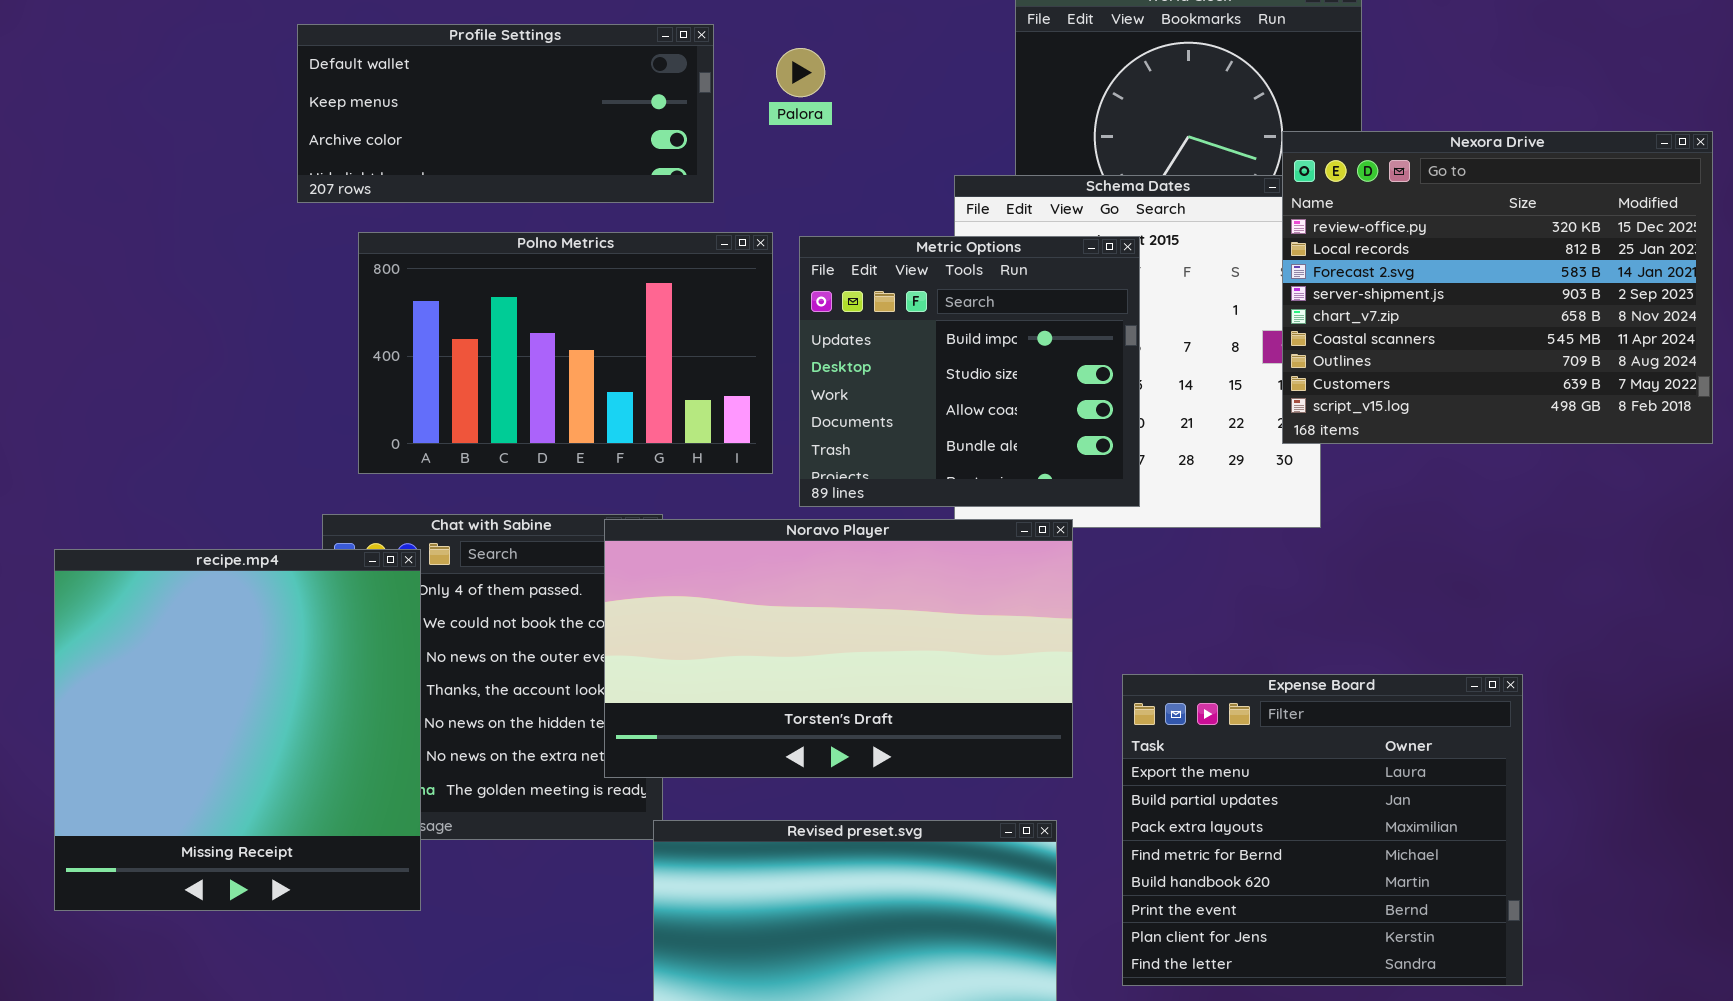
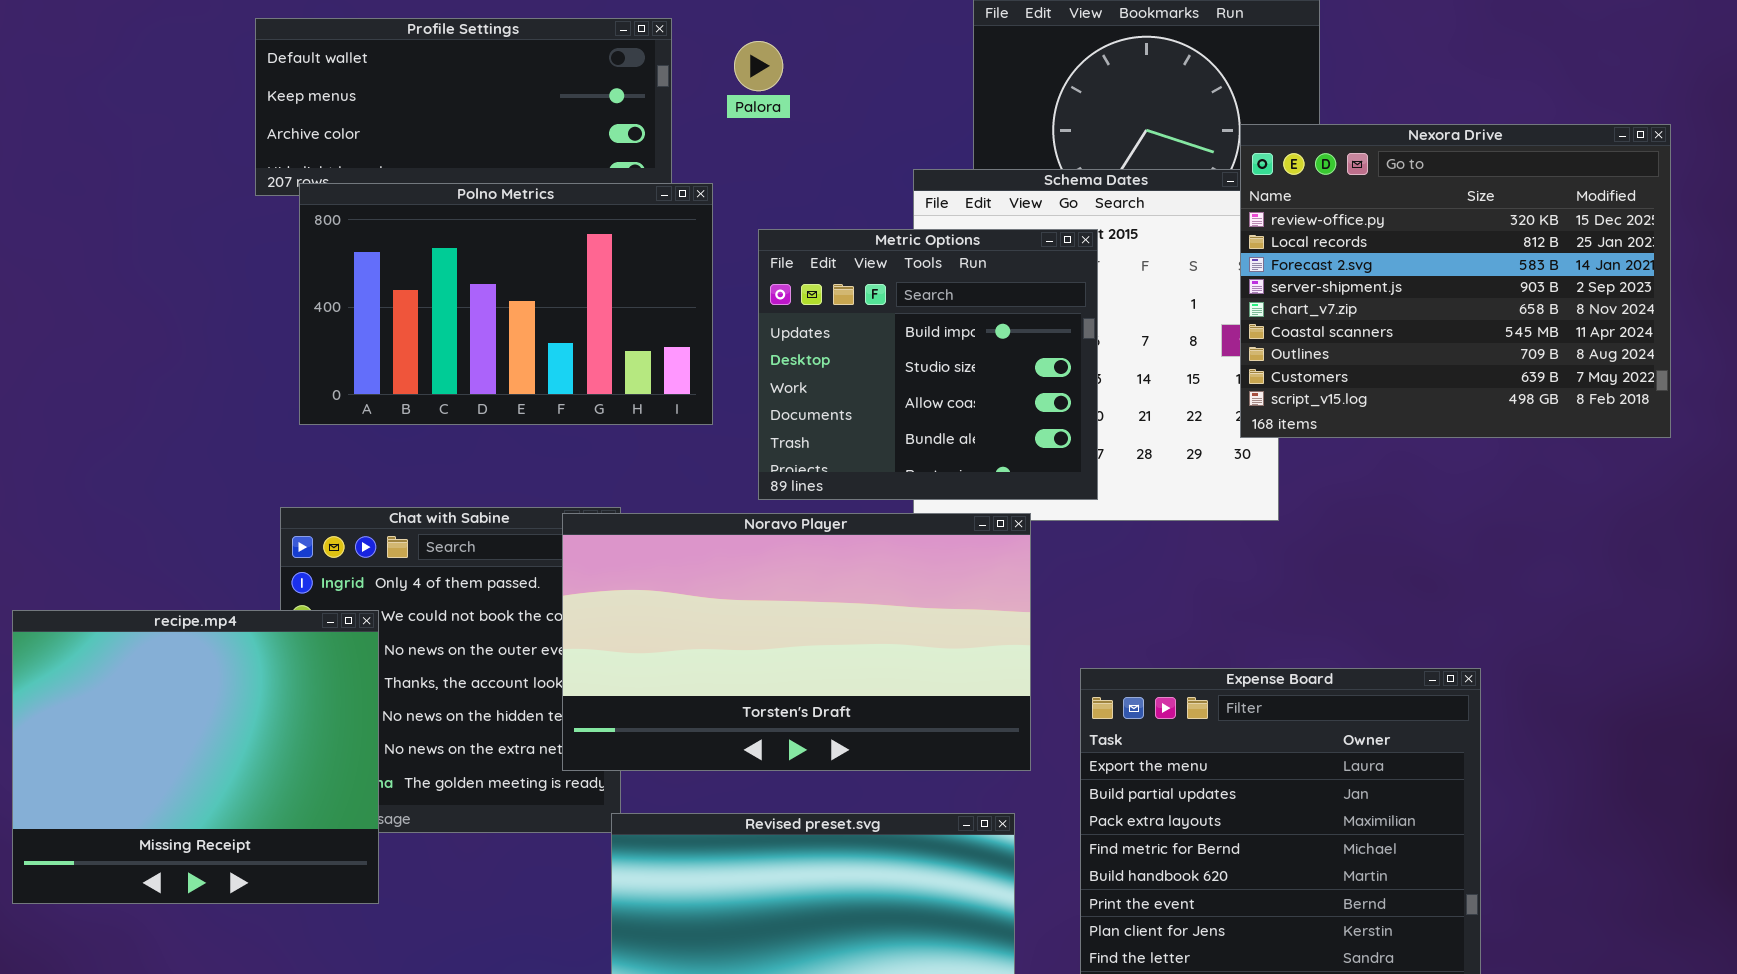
Polno Metrics: [358,232,773,474] -> [299,183,713,425], moved
recipe.mp4: [54,549,421,911] -> [12,610,379,904], resized

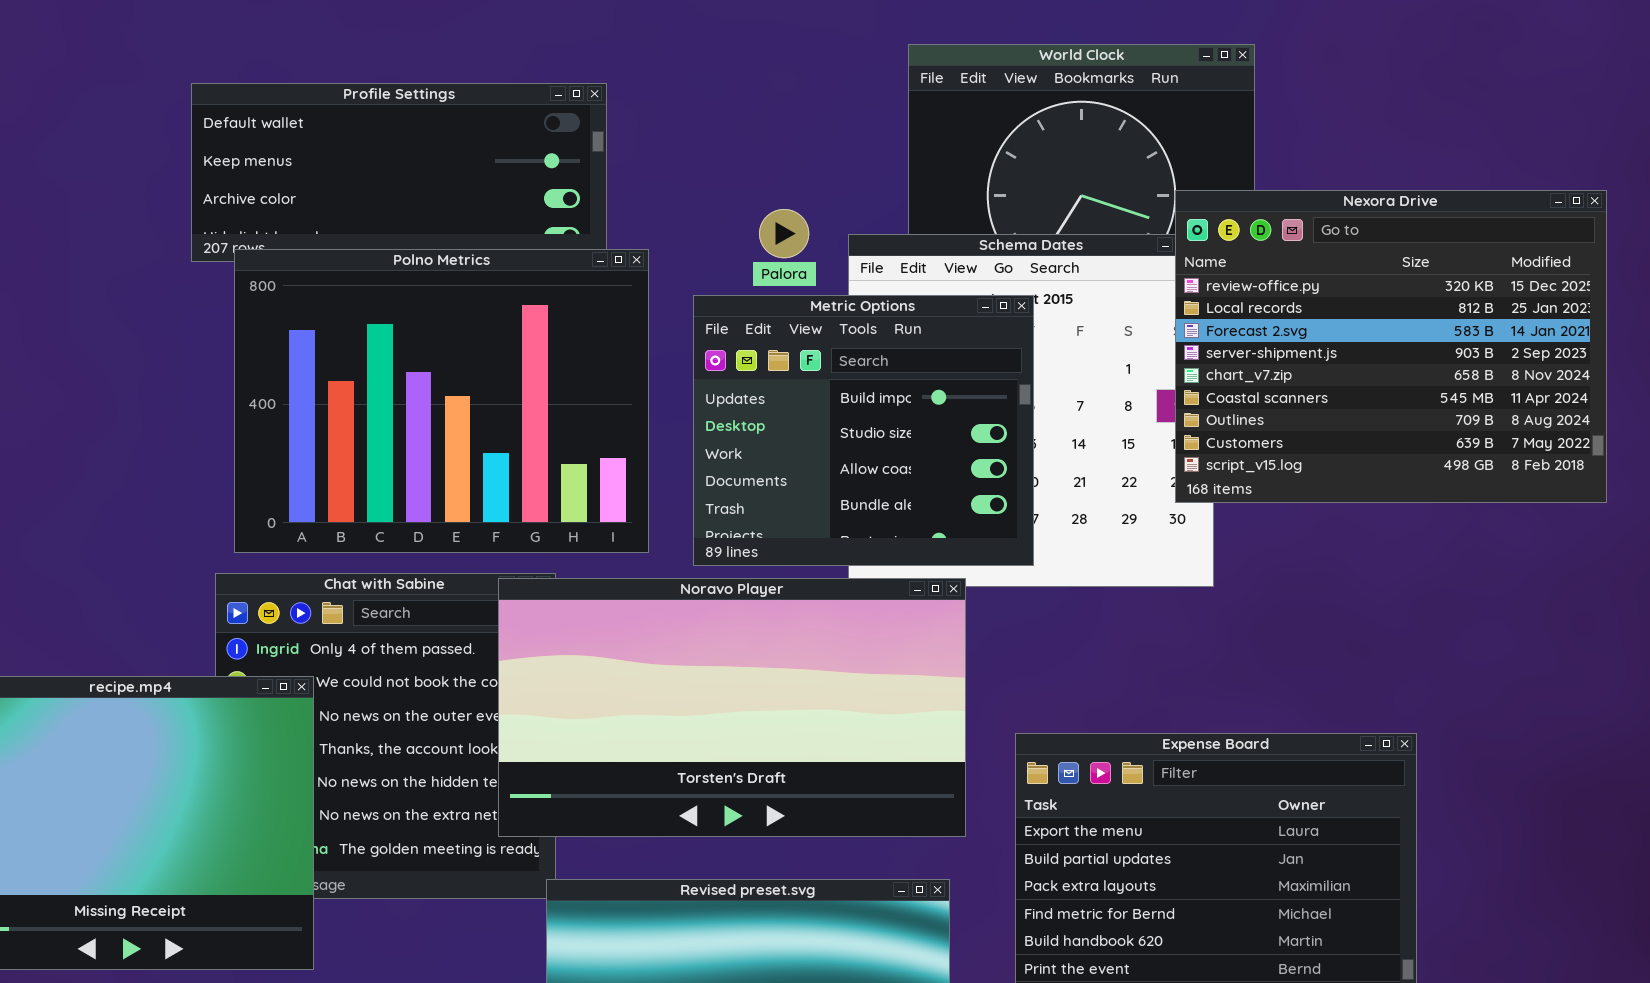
Palora: [734,41,783,91] -> [759,209,809,258], moved
Polno Metrics: [299,183,713,425] -> [234,249,649,553], resized

